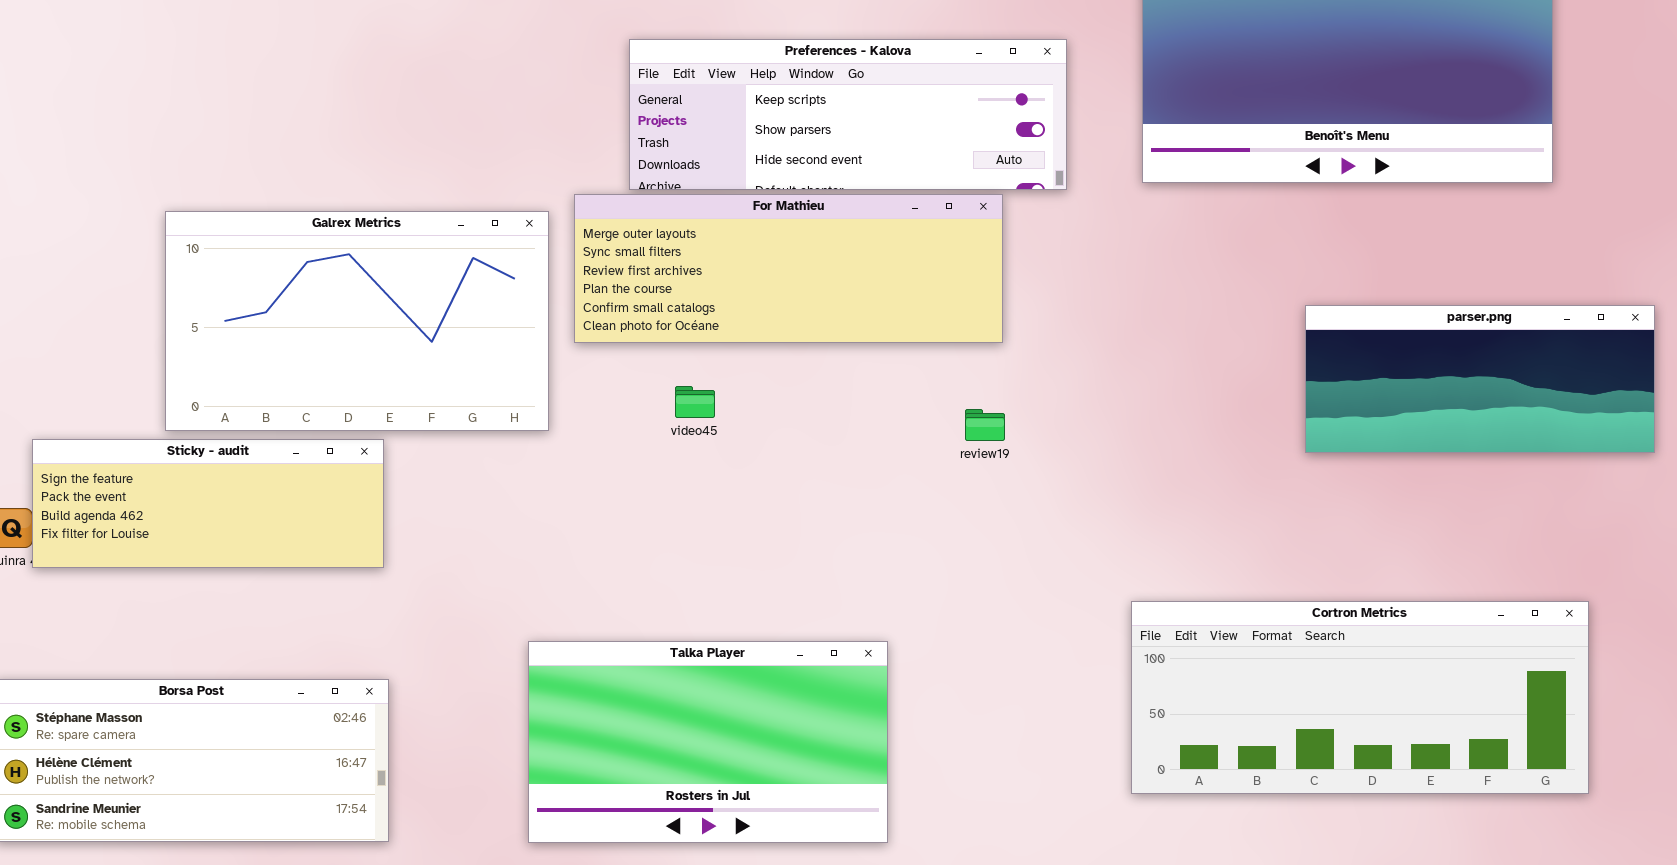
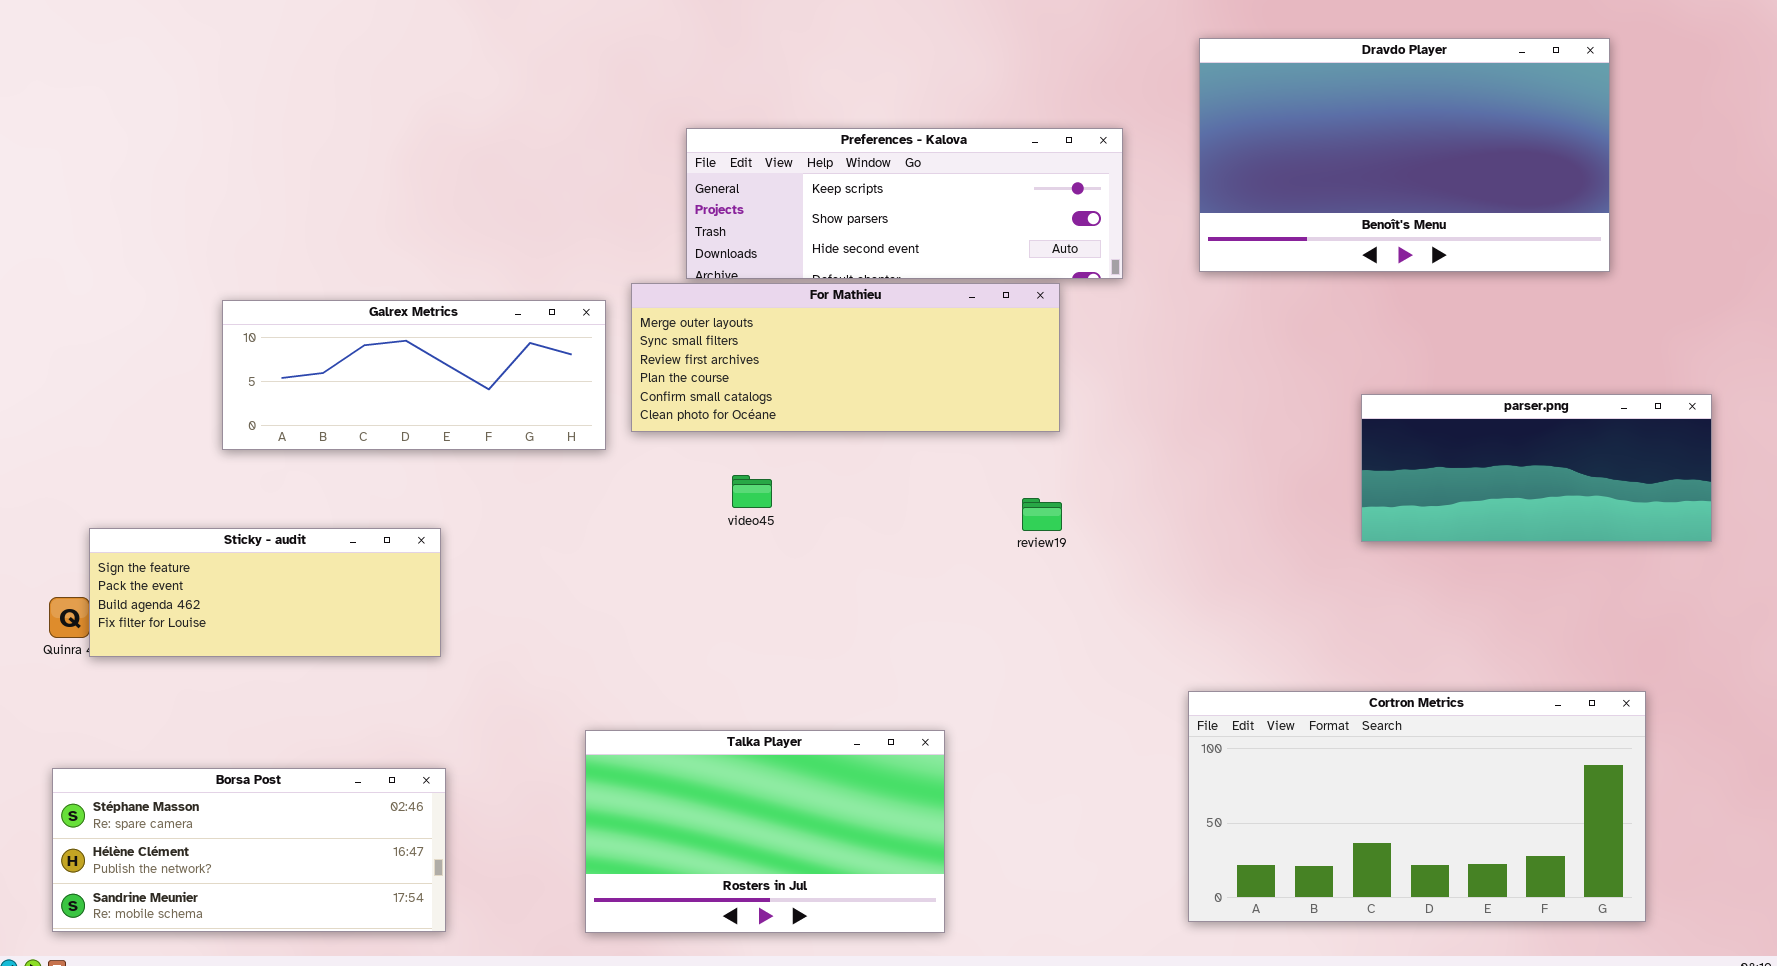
Galrex Metrics: [165,211,549,431] -> [222,300,606,450], resized
Cortron Metrics: [1131,601,1589,794] -> [1188,691,1646,922], resized

